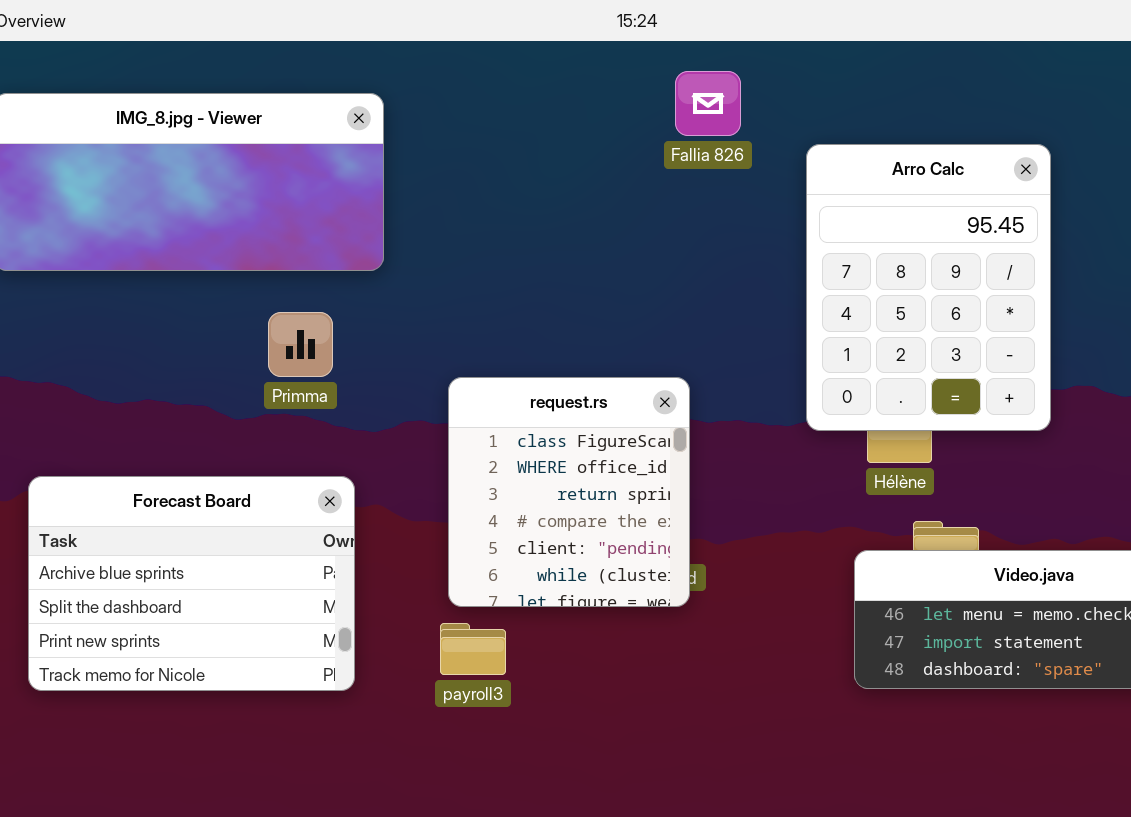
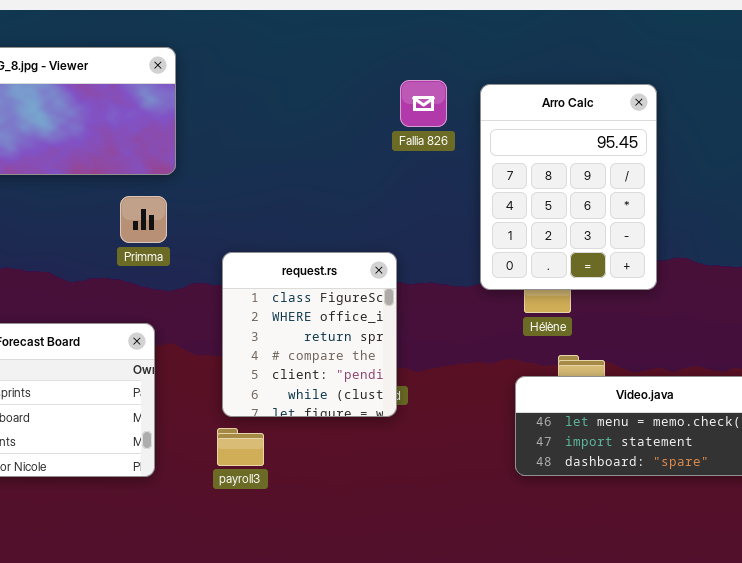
Fallia 826: [675,71,741,136] -> [400,80,447,127], moved
Primma: [268,312,333,377] -> [120,196,167,243], moved

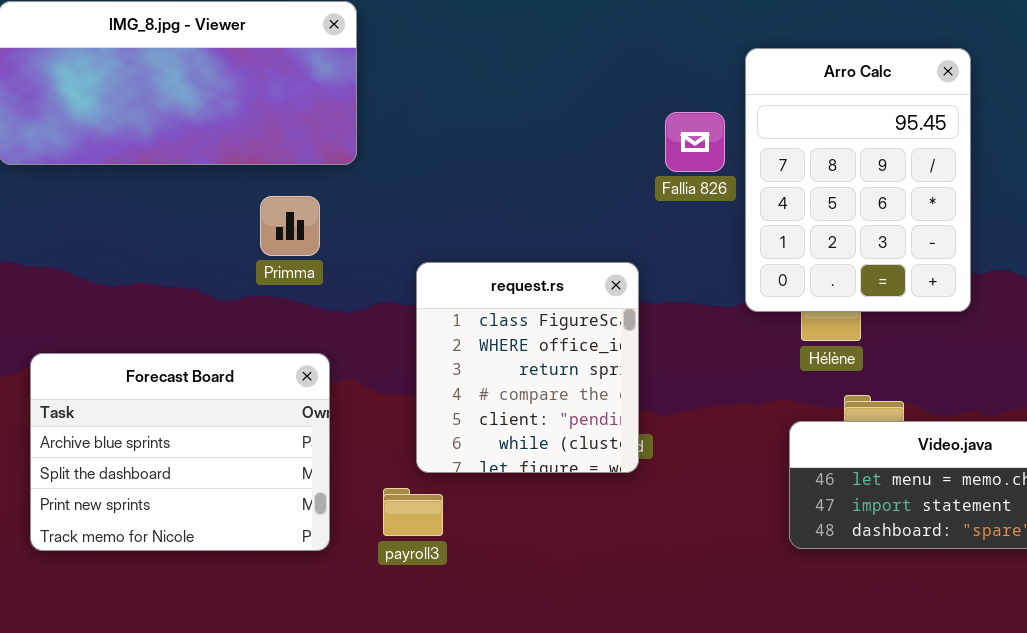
Fallia 826: [400,80,447,127] -> [665,112,725,172], moved
Primma: [120,196,167,243] -> [260,196,320,256], moved
payroll3: [217,428,264,466] -> [383,488,443,536], moved

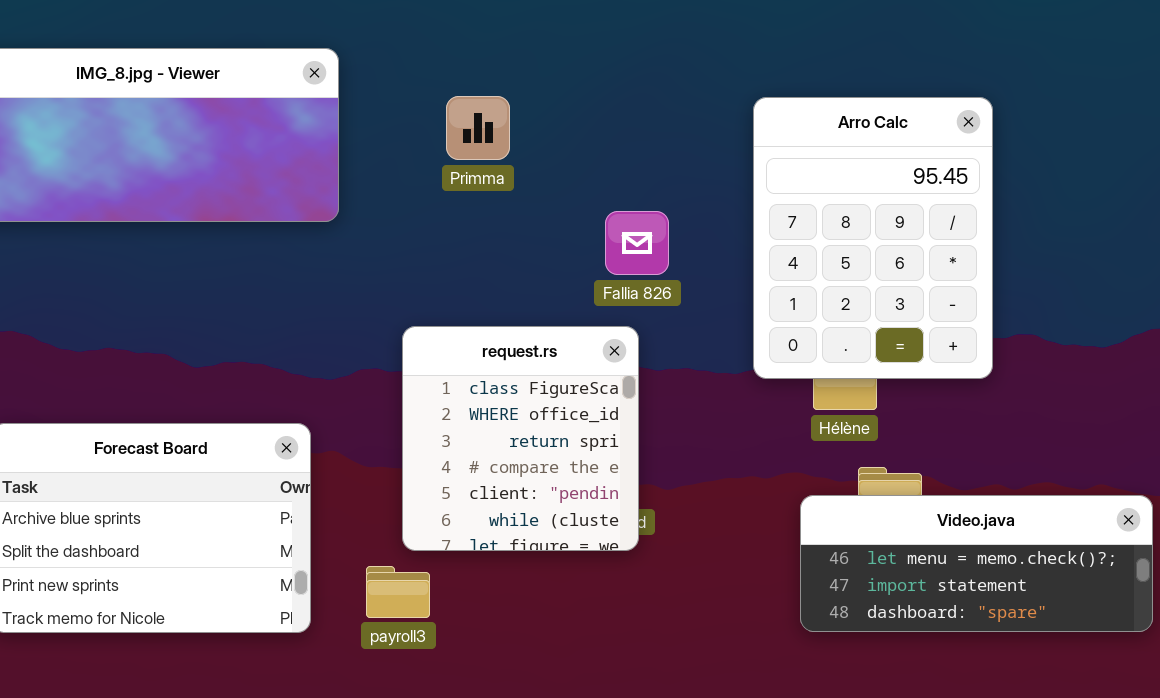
Fallia 826: [665,112,725,172] -> [605,211,669,275], moved
Primma: [260,196,320,256] -> [446,96,510,160], moved

